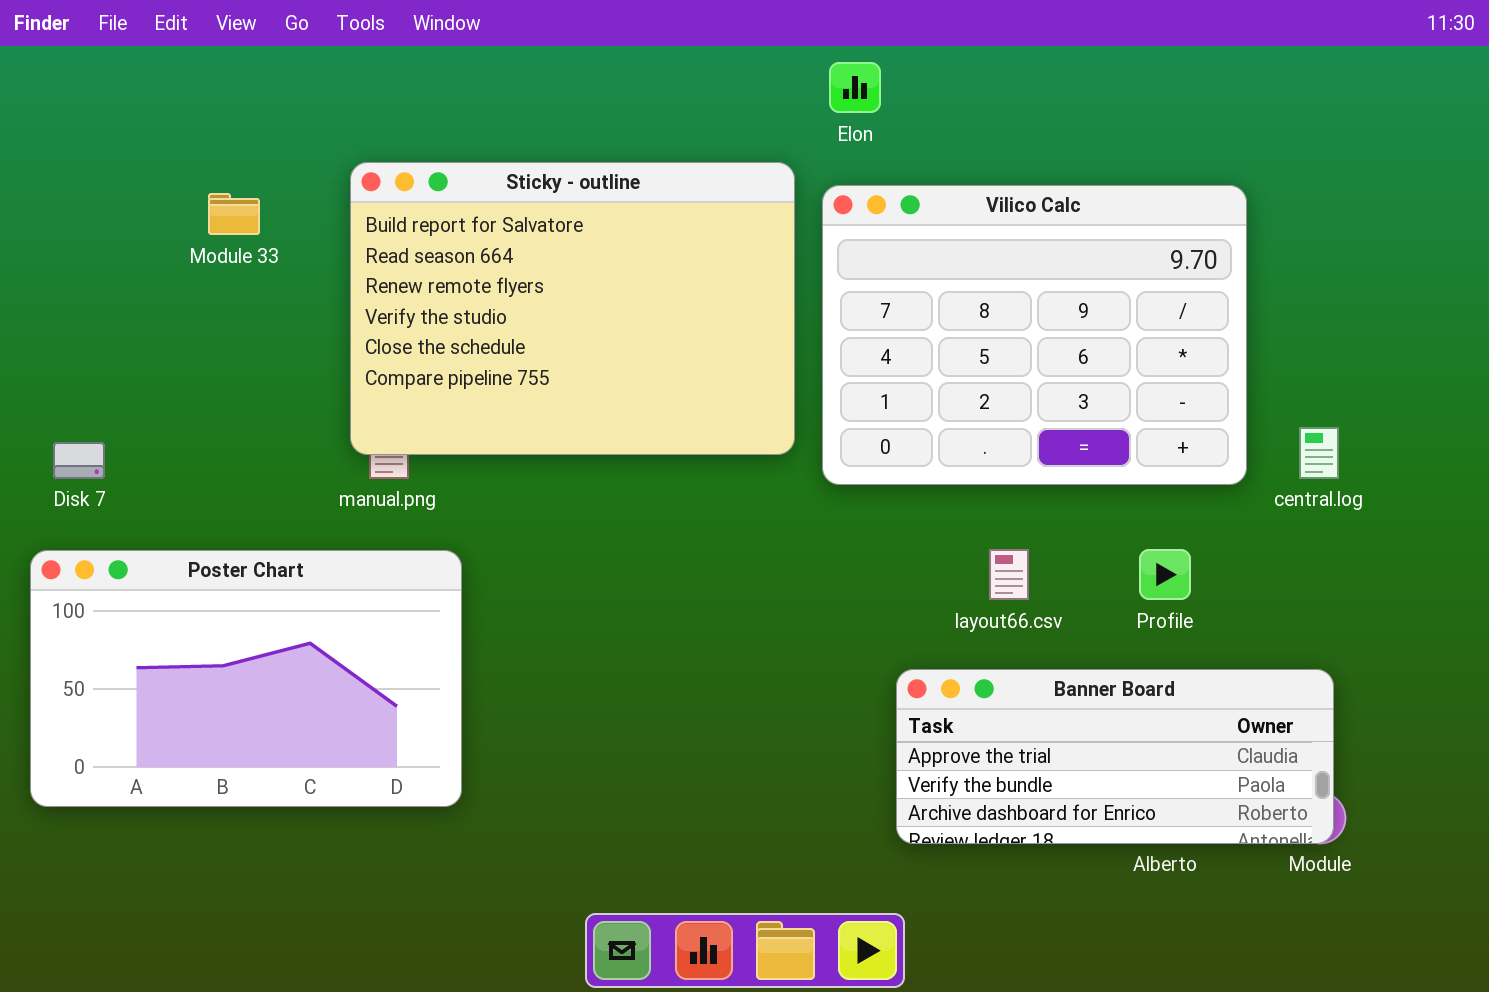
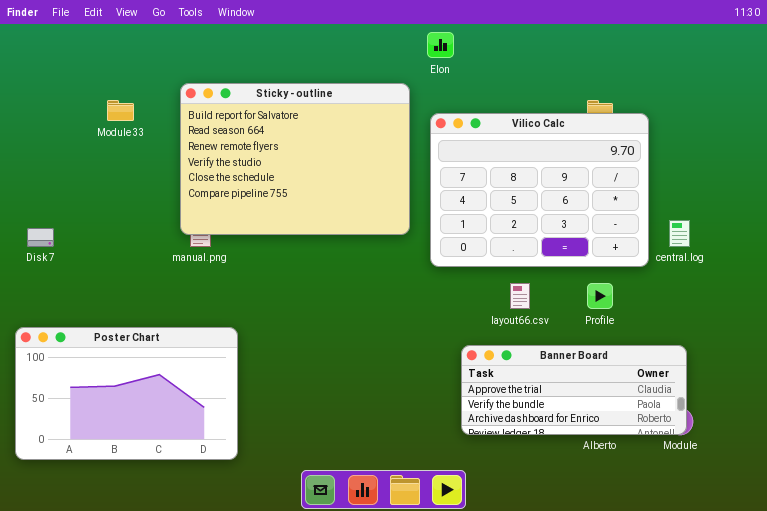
Vilico Calc: [822,185,1247,485] -> [430,113,649,267], moved
Poster Chart: [30,550,462,807] -> [15,327,238,460], moved

